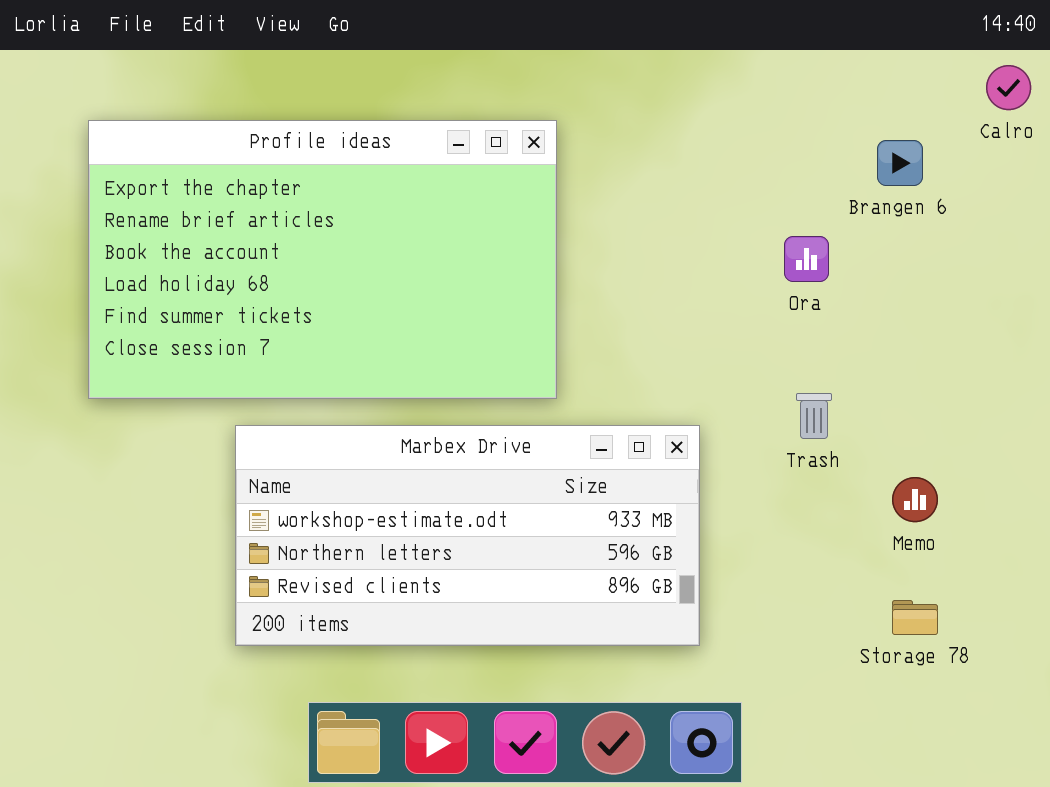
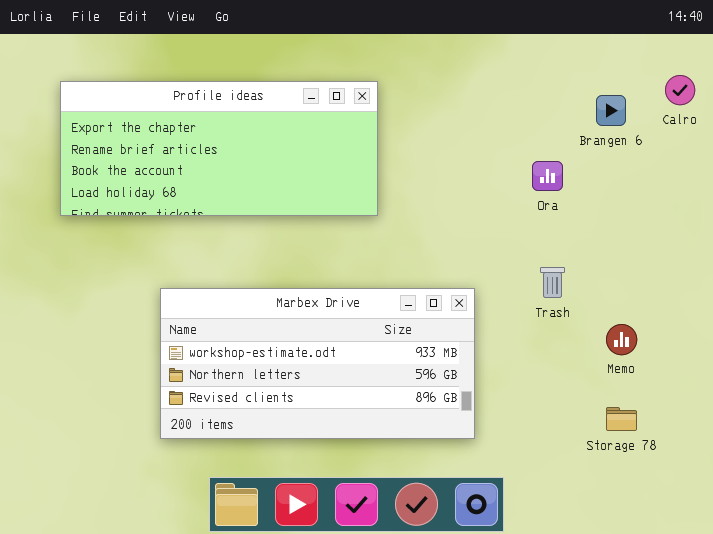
Calro: [986,65,1031,110] -> [665,75,695,105], moved
Profile ideas: [88,120,557,399] -> [60,81,378,216], resized

